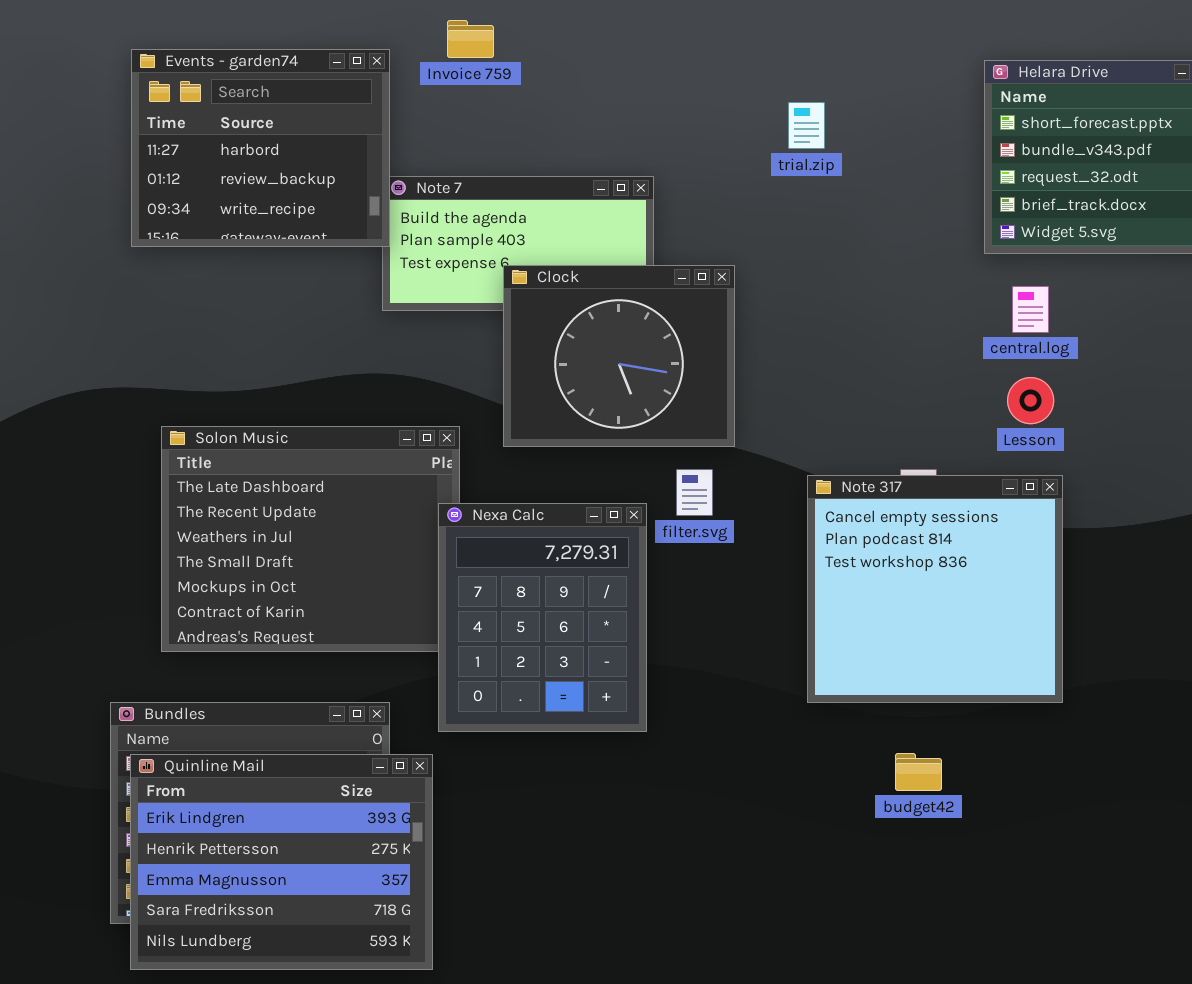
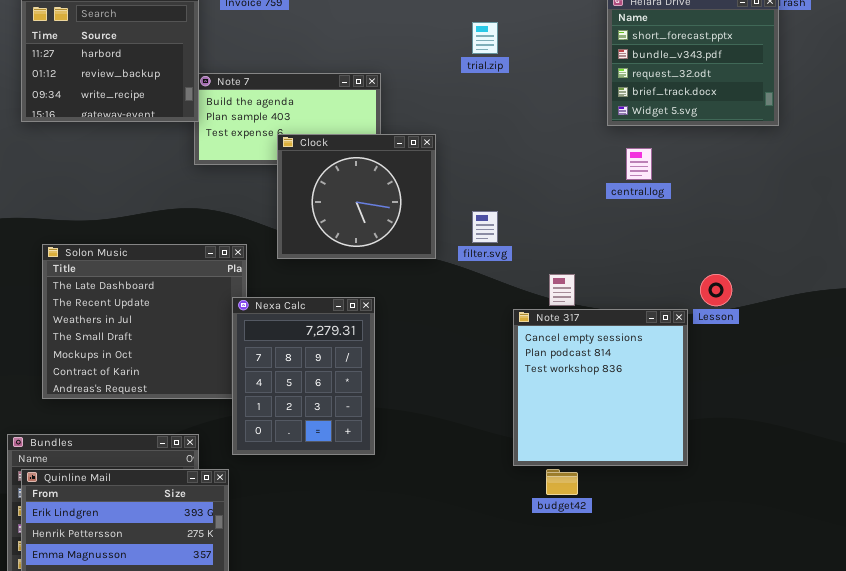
Lesson: [1007,377,1054,424] -> [700,274,732,306], moved
filter.svg: [676,469,713,516] -> [472,211,498,243], moved
Note 317: [807,475,1063,703] -> [513,309,688,466], moved

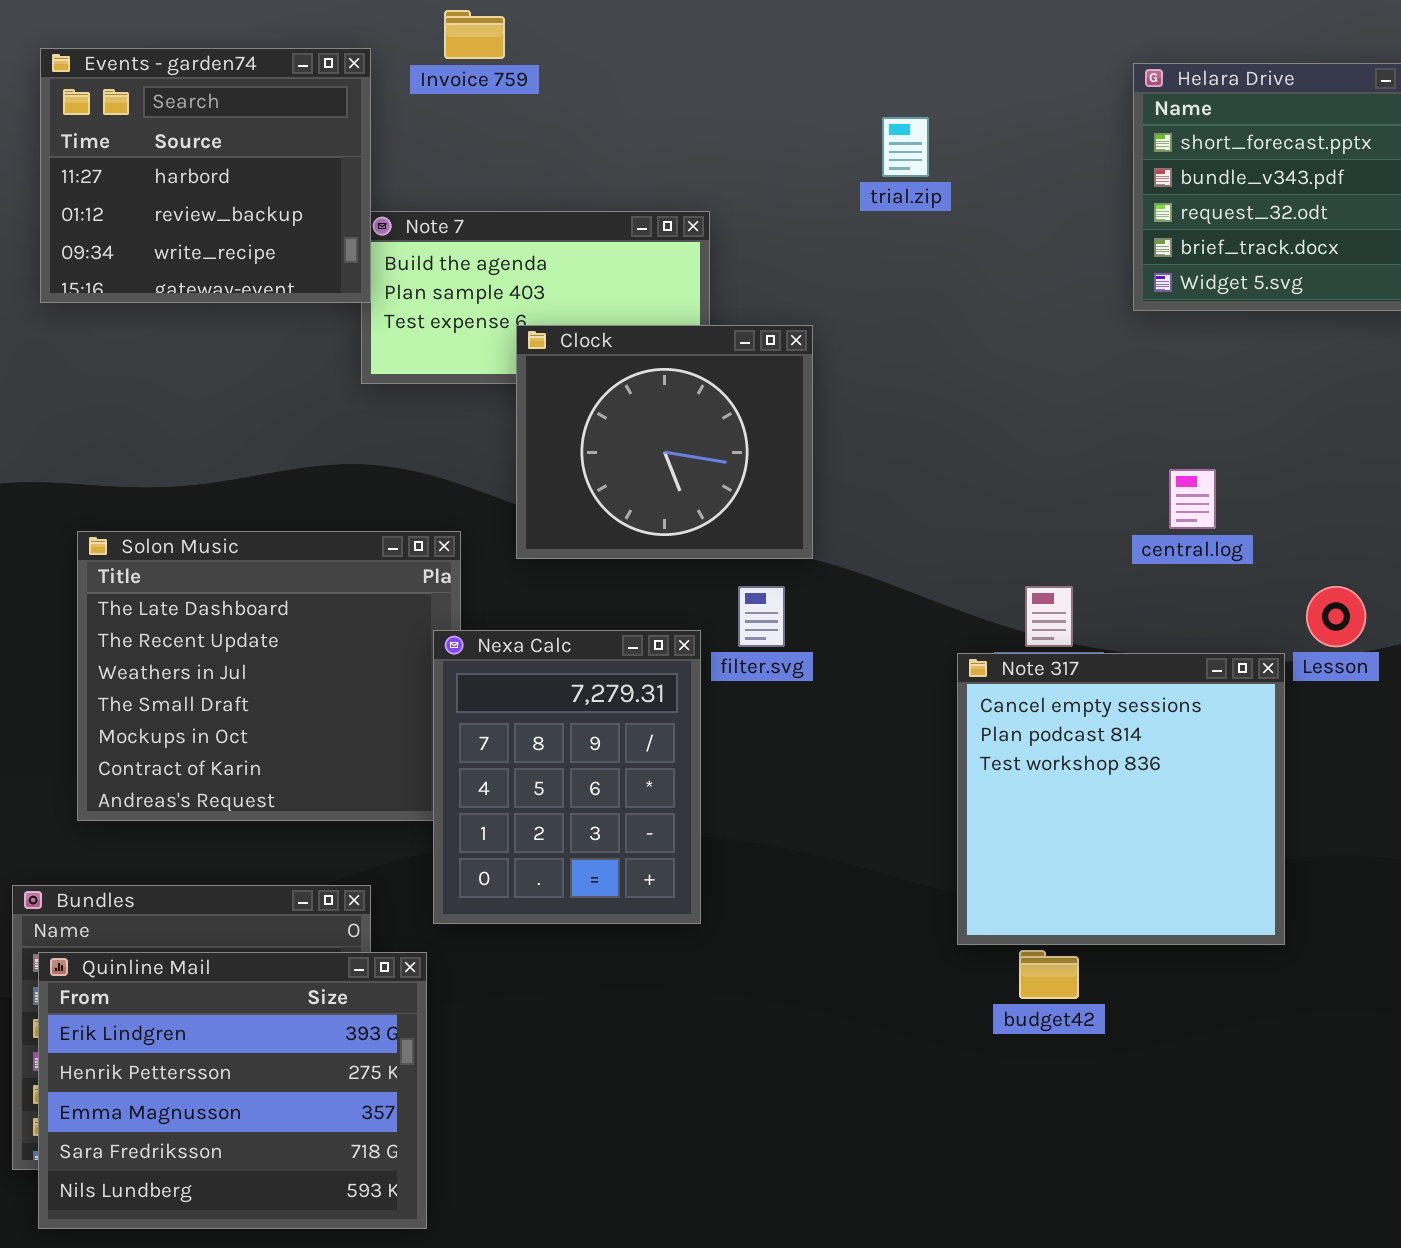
central.log: [626,148,652,180] -> [1169,469,1216,529], moved
filter.svg: [472,211,498,243] -> [738,586,785,647], moved

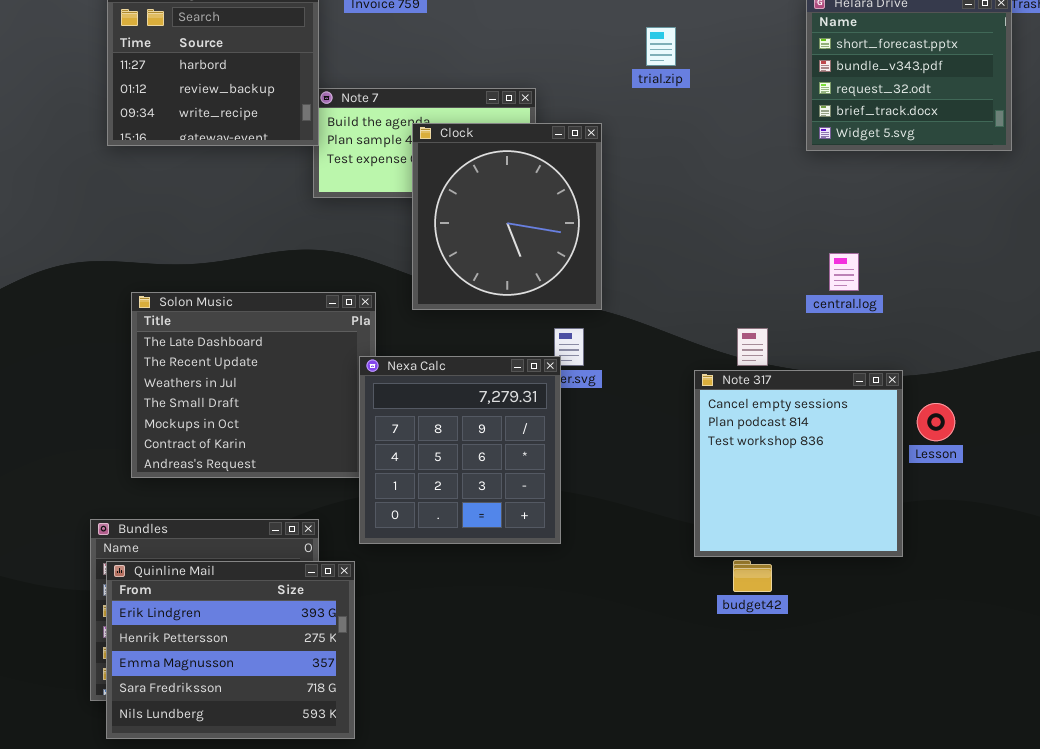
Clock: [516,325,813,559] -> [412,123,602,310], resized
Lesson: [1306,586,1366,647] -> [917,403,955,441], moved
Nexa Calc: [433,630,701,924] -> [359,356,561,544], resized

